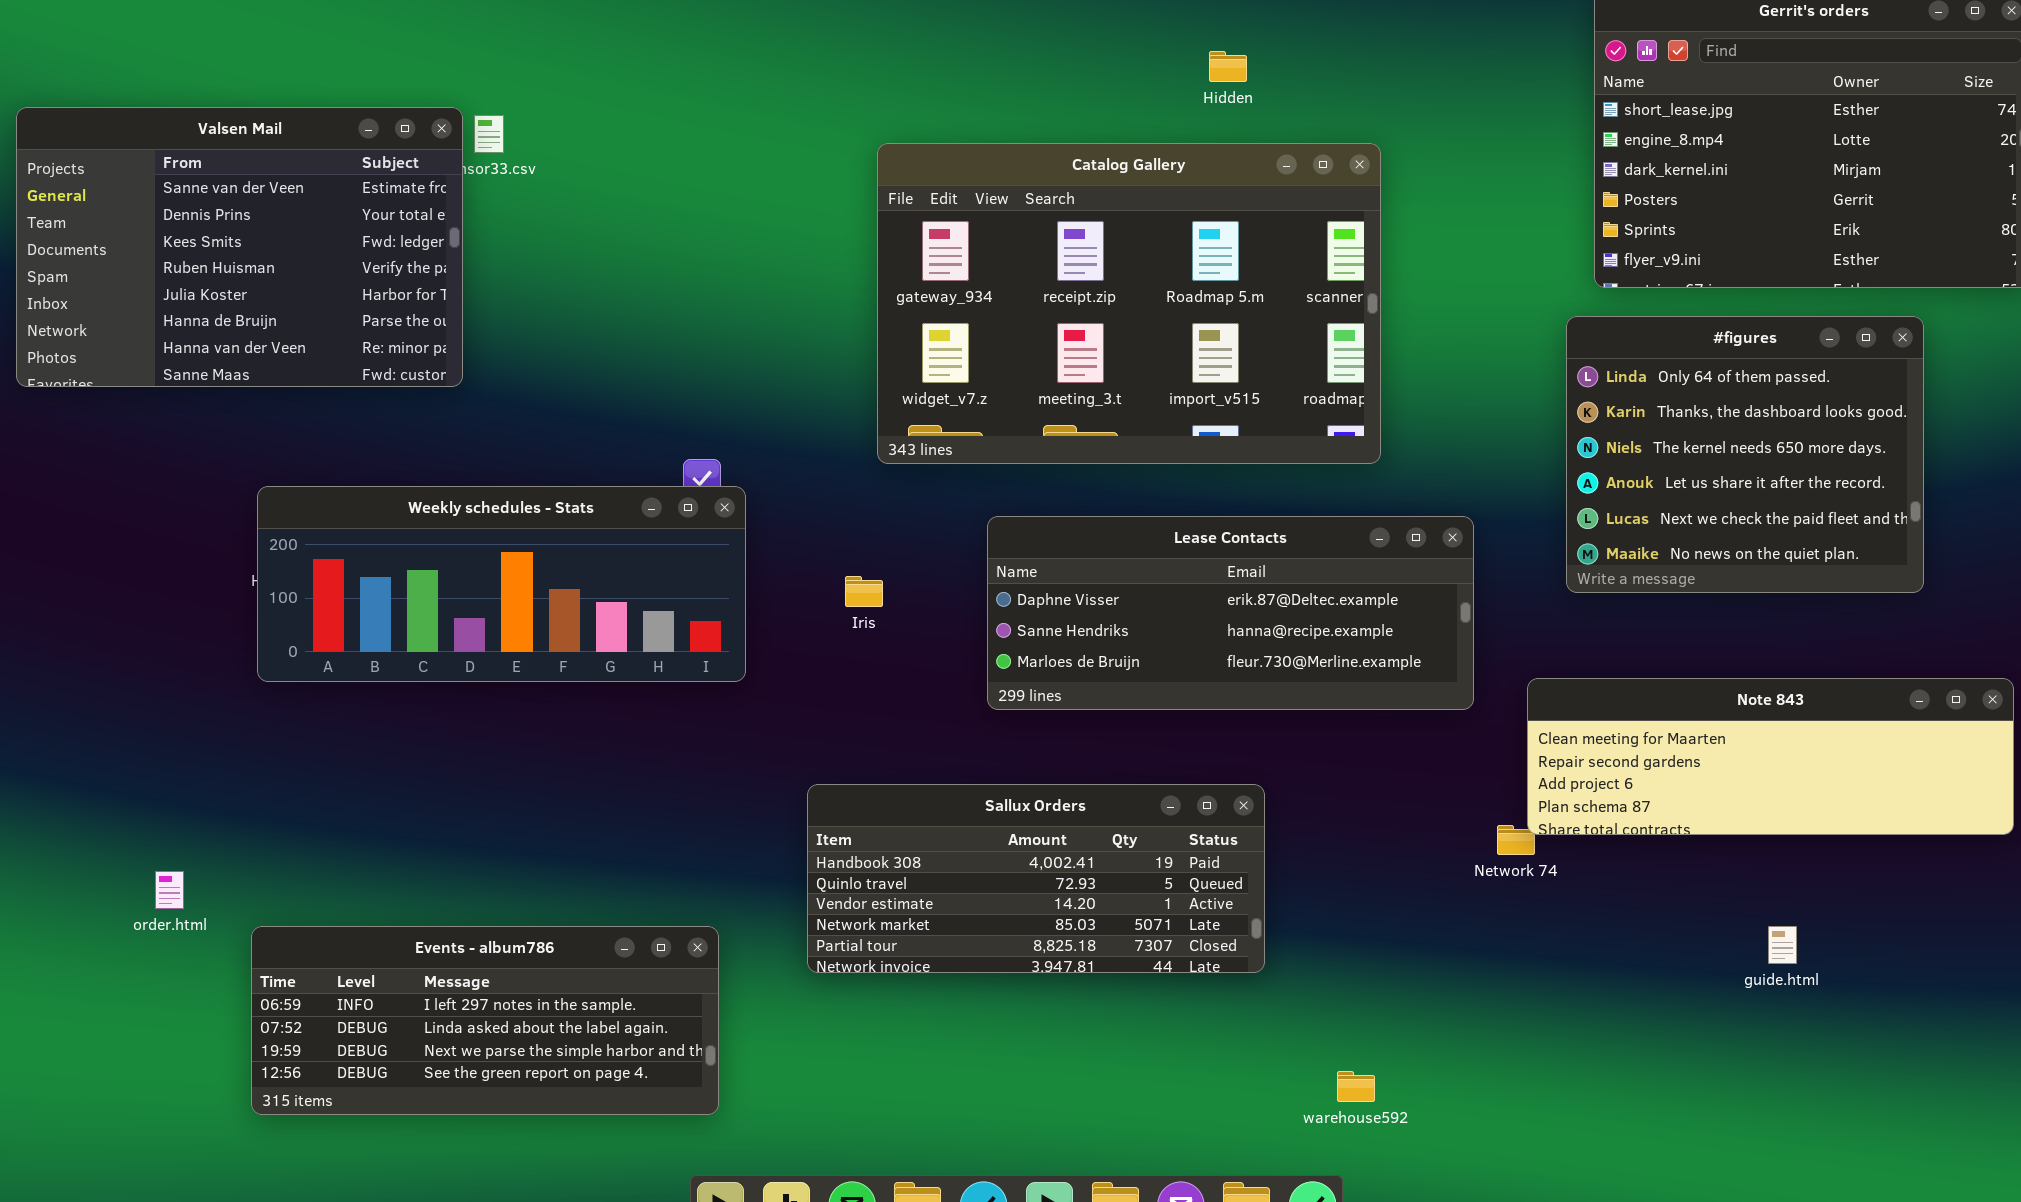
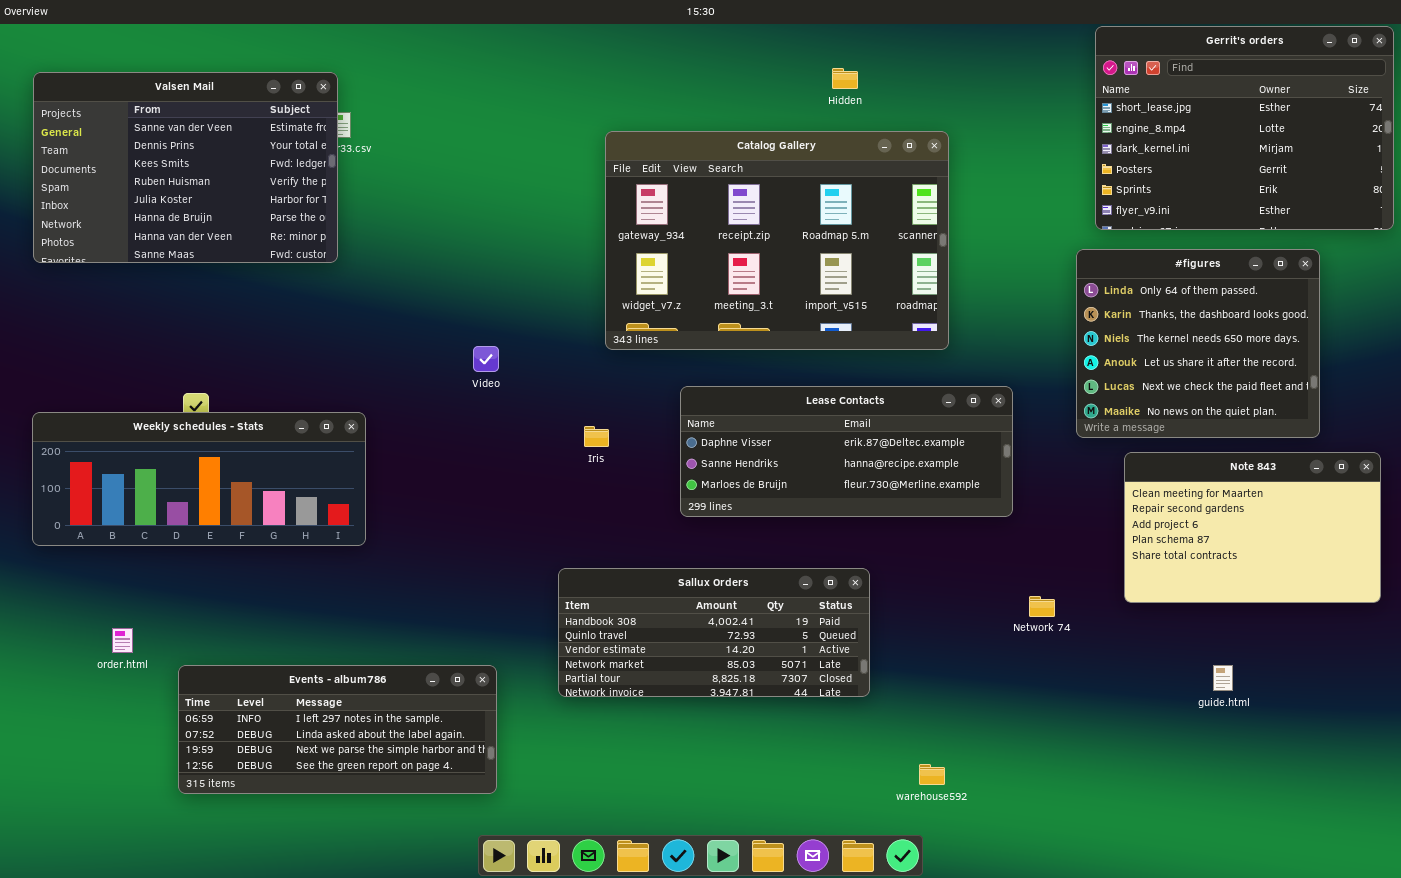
Valsen Mail: [16,107,463,387] -> [33,72,338,263], moved
Weekly schedules - Stats: [257,486,746,682] -> [32,412,366,546], moved
Note 843: [1527,678,2014,835] -> [1124,452,1381,603], resized

